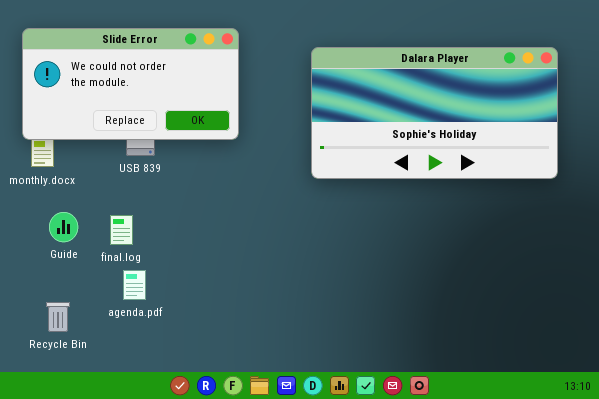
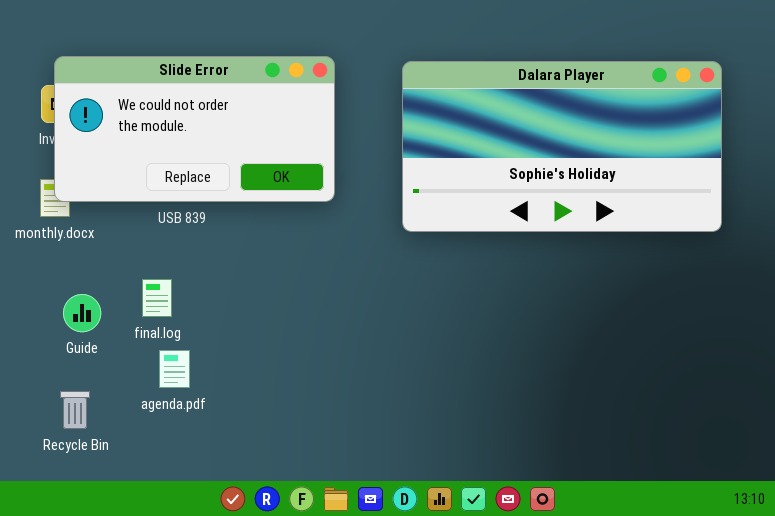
Slide Error: [22,28,239,140] -> [54,56,335,202], moved
Guide: [49,212,78,242] -> [63,294,101,332], moved

